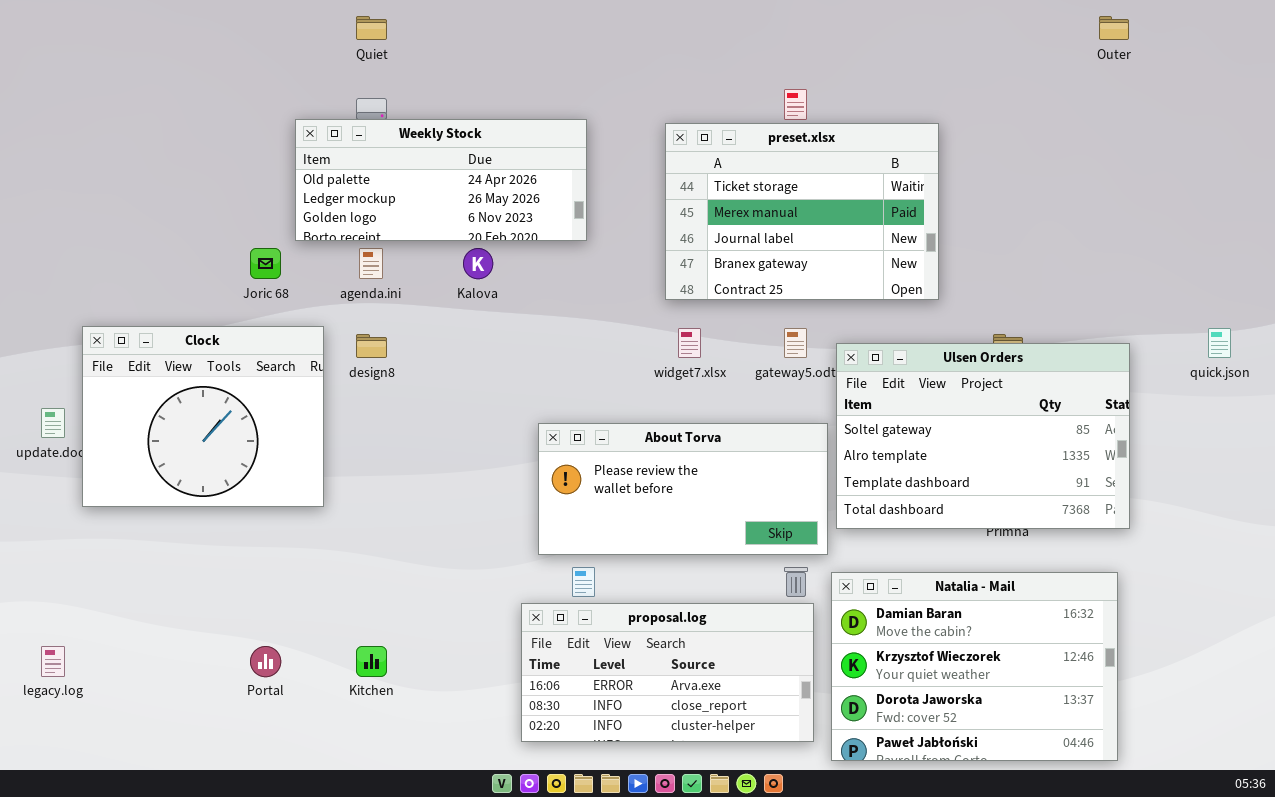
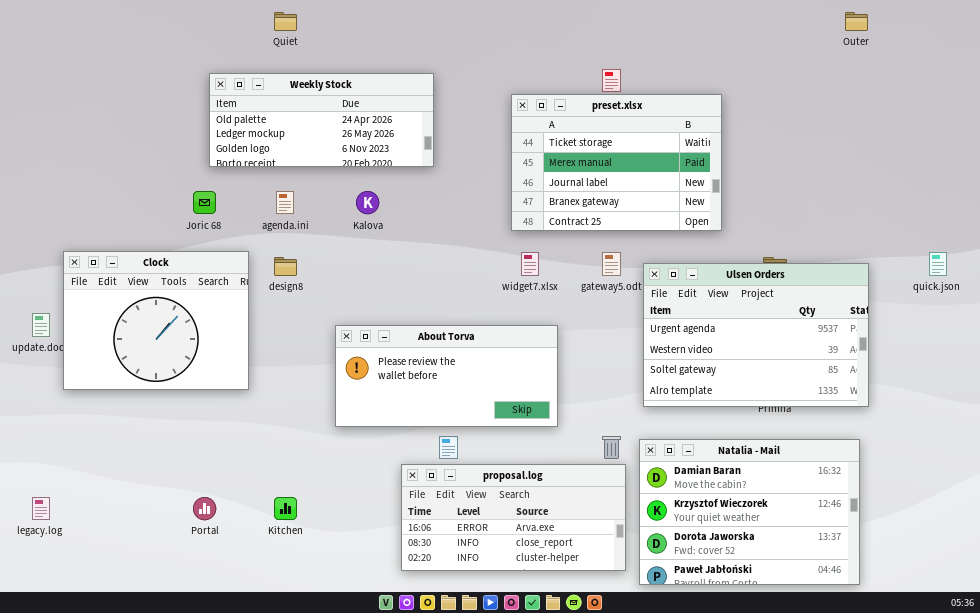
Weekly Stock: [295,119,587,241] -> [209,73,434,167], moved
Ulsen Orders: [836,343,1130,529] -> [643,263,869,407], scrolled up 2 rows
About Torva: [538,423,828,555] -> [335,325,558,427], moved

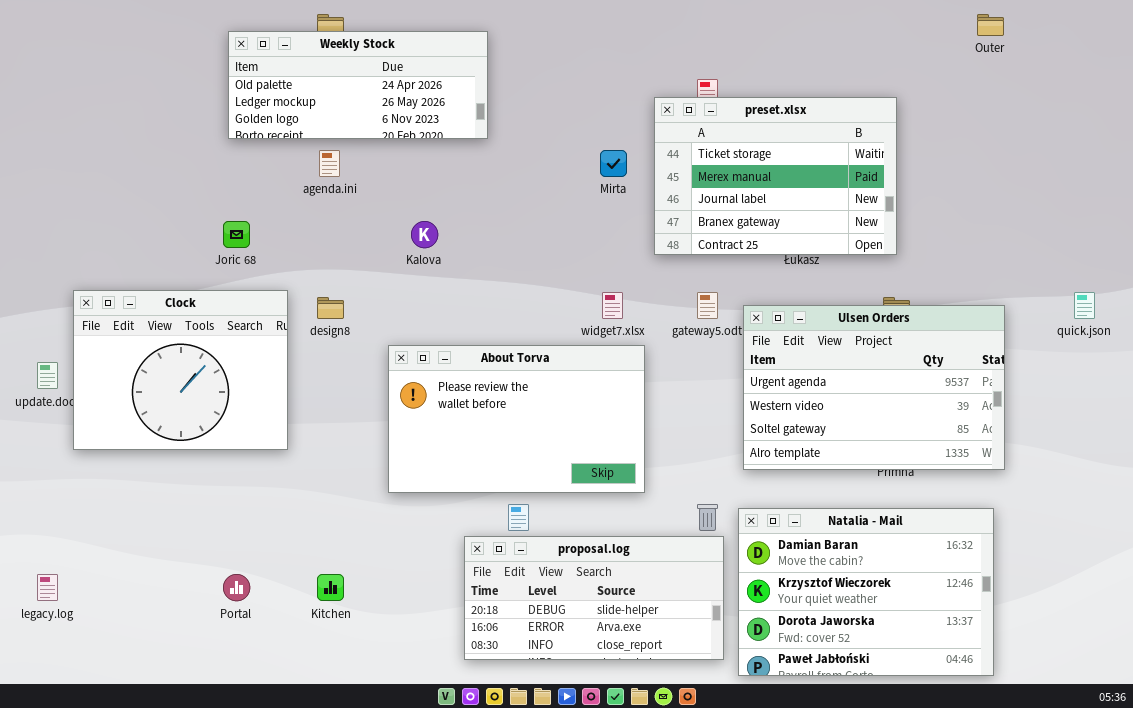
Weekly Stock: [209,73,434,167] -> [228,31,488,139], moved
preset.xlsx: [511,94,722,231] -> [654,97,897,255], moved
agenda.ini: [276,191,294,214] -> [319,150,340,177], moved
About Torva: [335,325,558,427] -> [388,345,645,493], resized
proposal.log: [401,464,626,571] -> [464,536,724,660], scrolled up 1 row

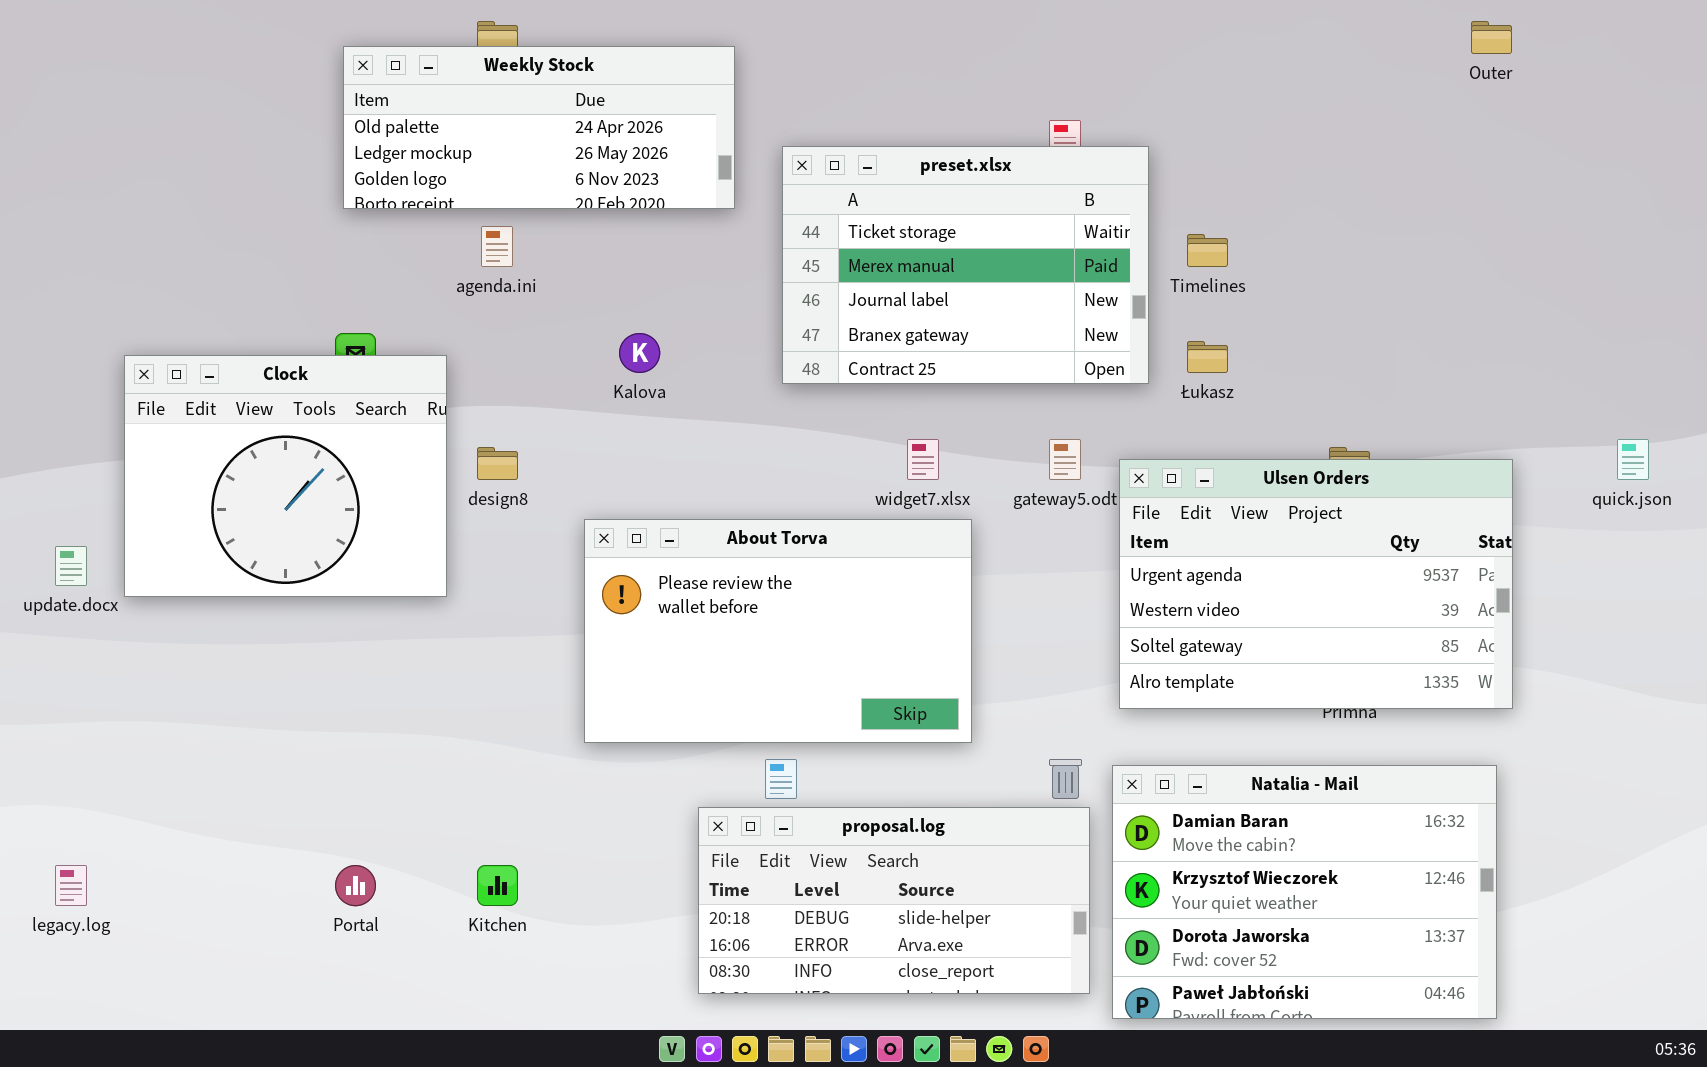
preset.xlsx: [654,97,897,255] -> [782,146,1149,384], moved
Clock: [73,290,288,450] -> [124,355,447,597], moved

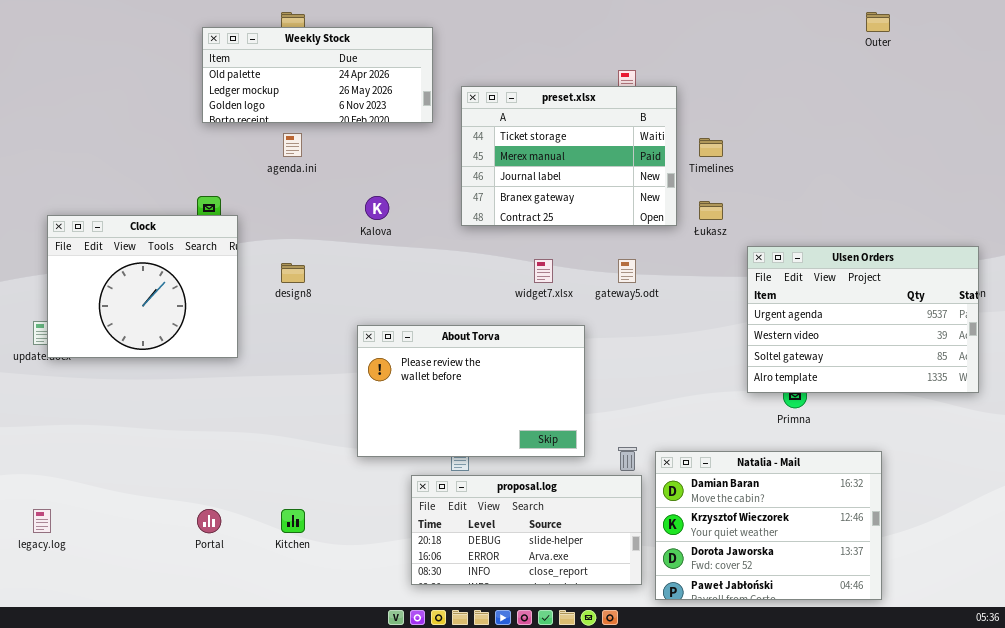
Clock: [124,355,447,597] -> [47,215,238,358], moved
Ulsen Orders: [1119,459,1513,709] -> [747,246,979,393], moved
About Torva: [584,519,972,743] -> [357,325,585,457], moved

